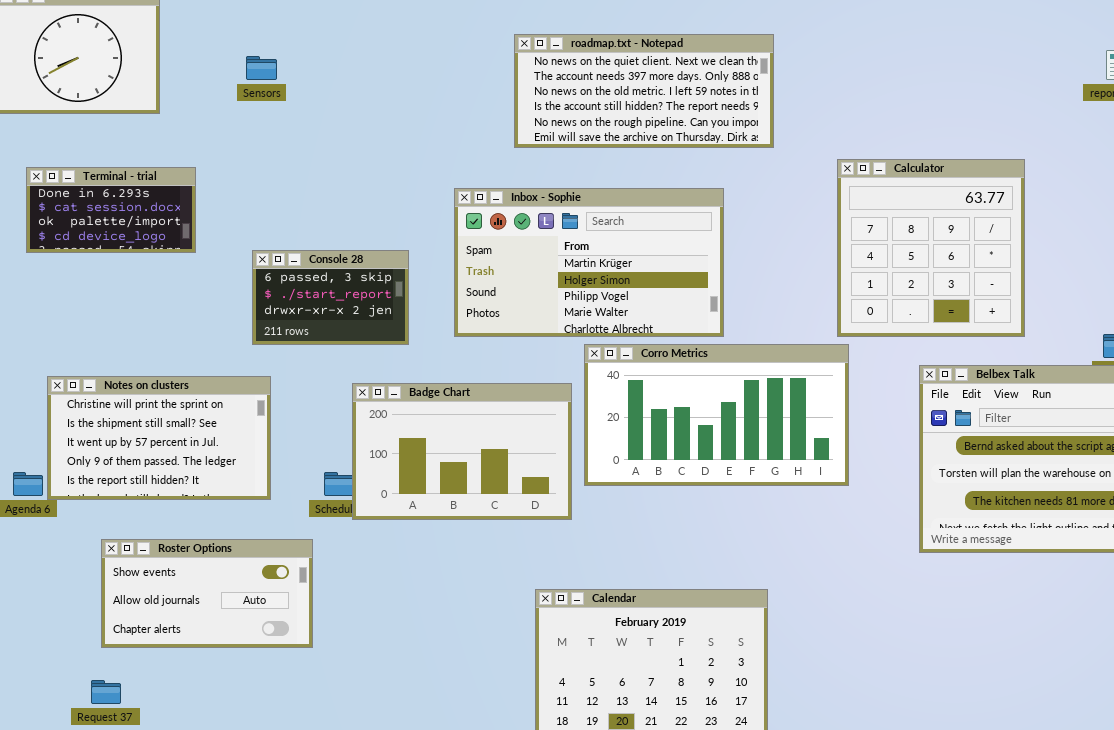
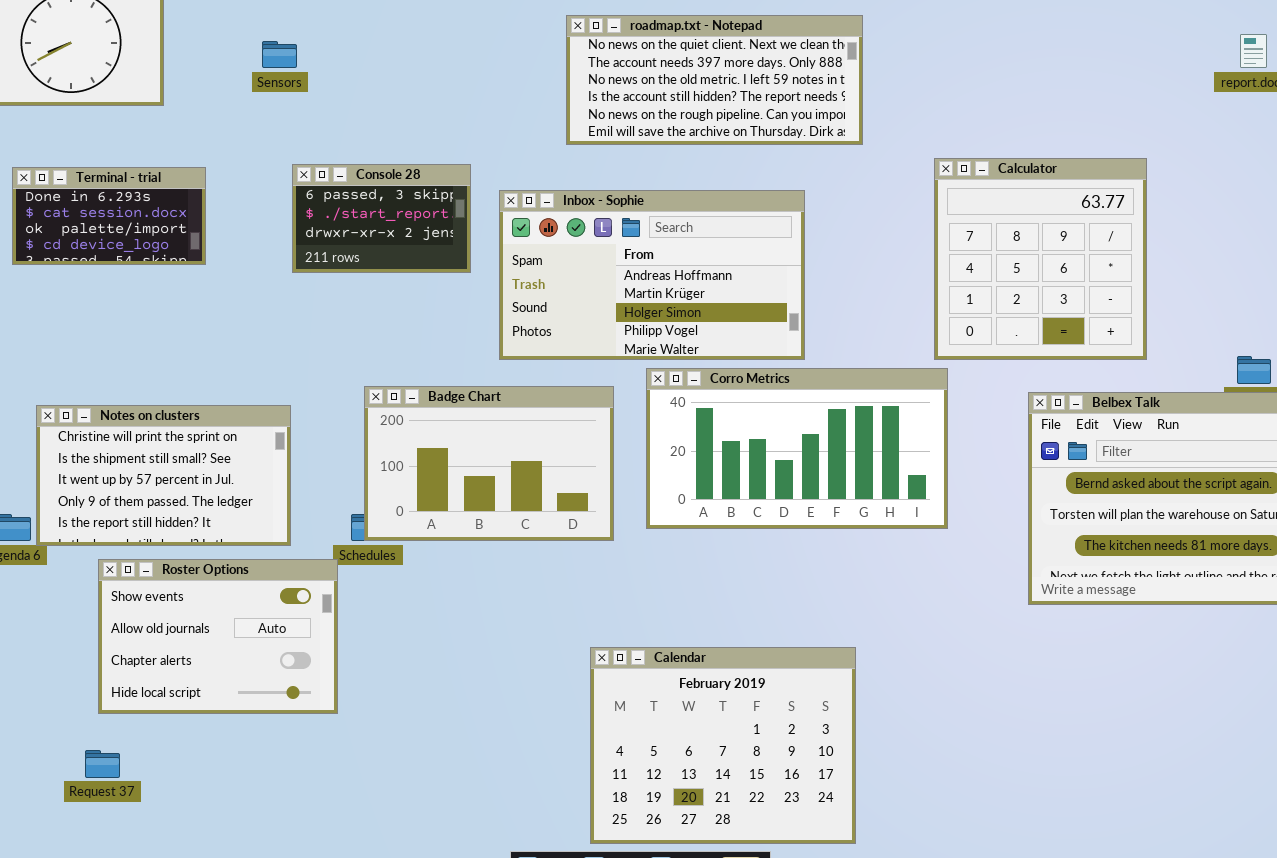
Inbox - Sophie: [454,188,724,337] -> [499,190,805,360], scrolled up 1 row
Console 28: [252,250,409,345] -> [292,164,471,273], moved
Badge Chart: [352,383,572,520] -> [364,386,614,541], moved
Roster Options: [101,539,313,648] -> [98,559,338,714], resized

